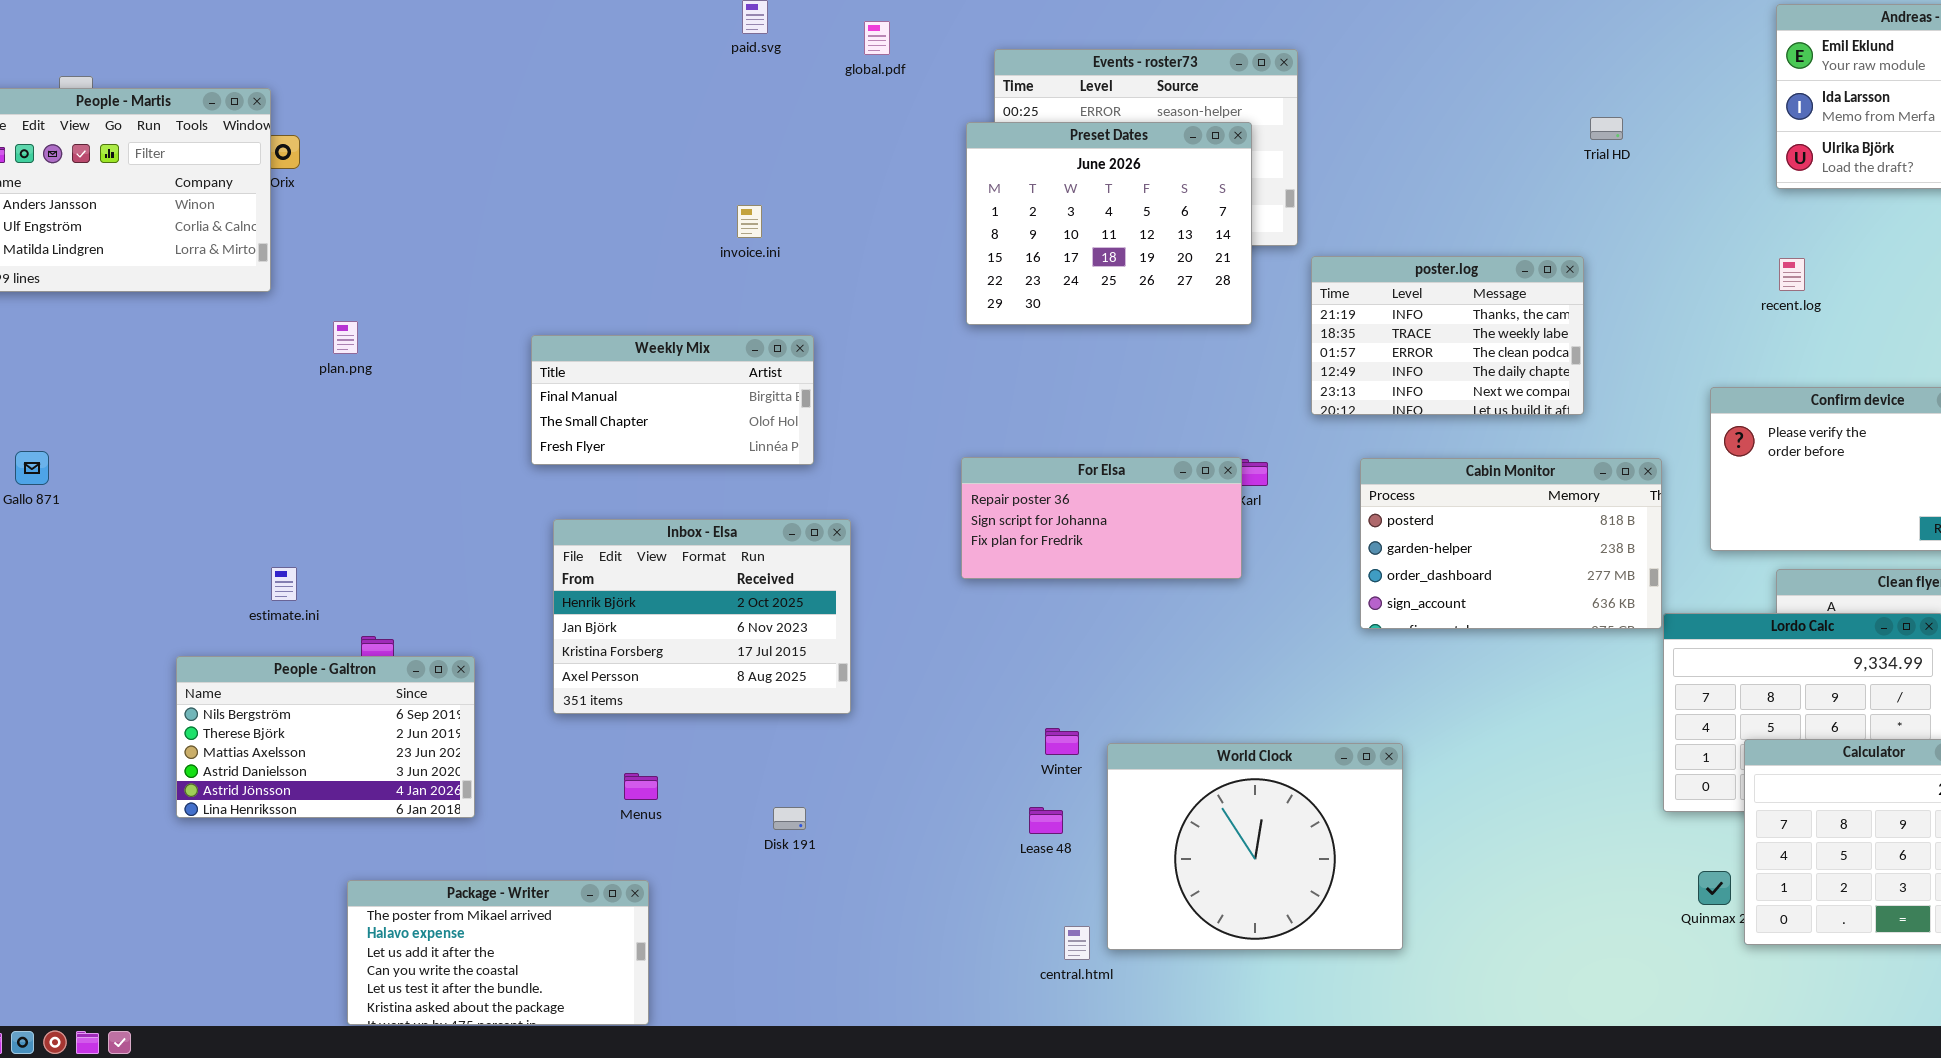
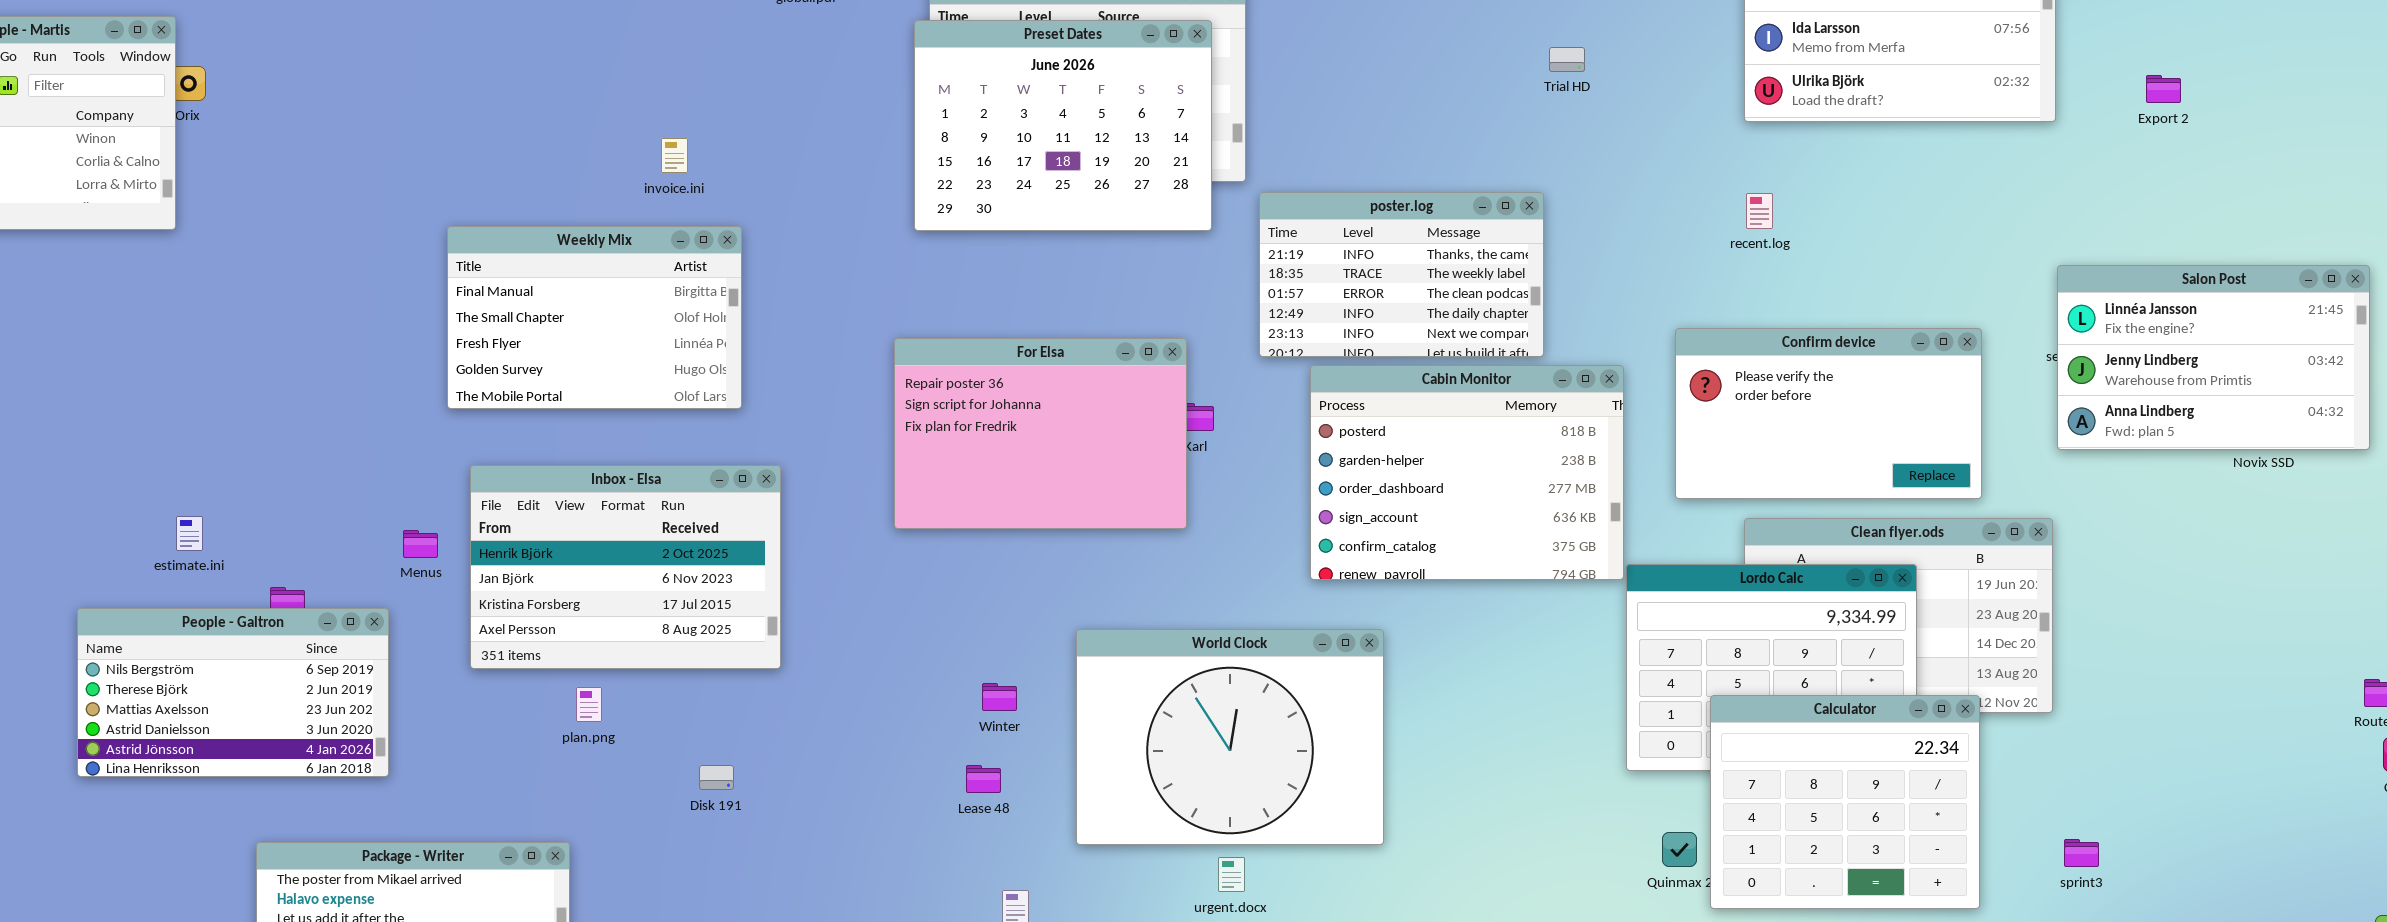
Preset Dates: [966,122,1252,325] -> [914,20,1212,231], moved
plan.png: [333,321,358,354] -> [576,687,602,722], moved
Weekly Mix: [531,335,814,465] -> [447,226,742,409], resized
For Elsa: [961,457,1242,579] -> [894,338,1187,529], resized
Cabin Monitor: [1360,458,1662,629] -> [1310,365,1624,580], resized
World Clock: [1107,743,1403,950] -> [1076,629,1384,845], moved
Menus: [624,773,658,800] -> [403,530,438,558], moved

